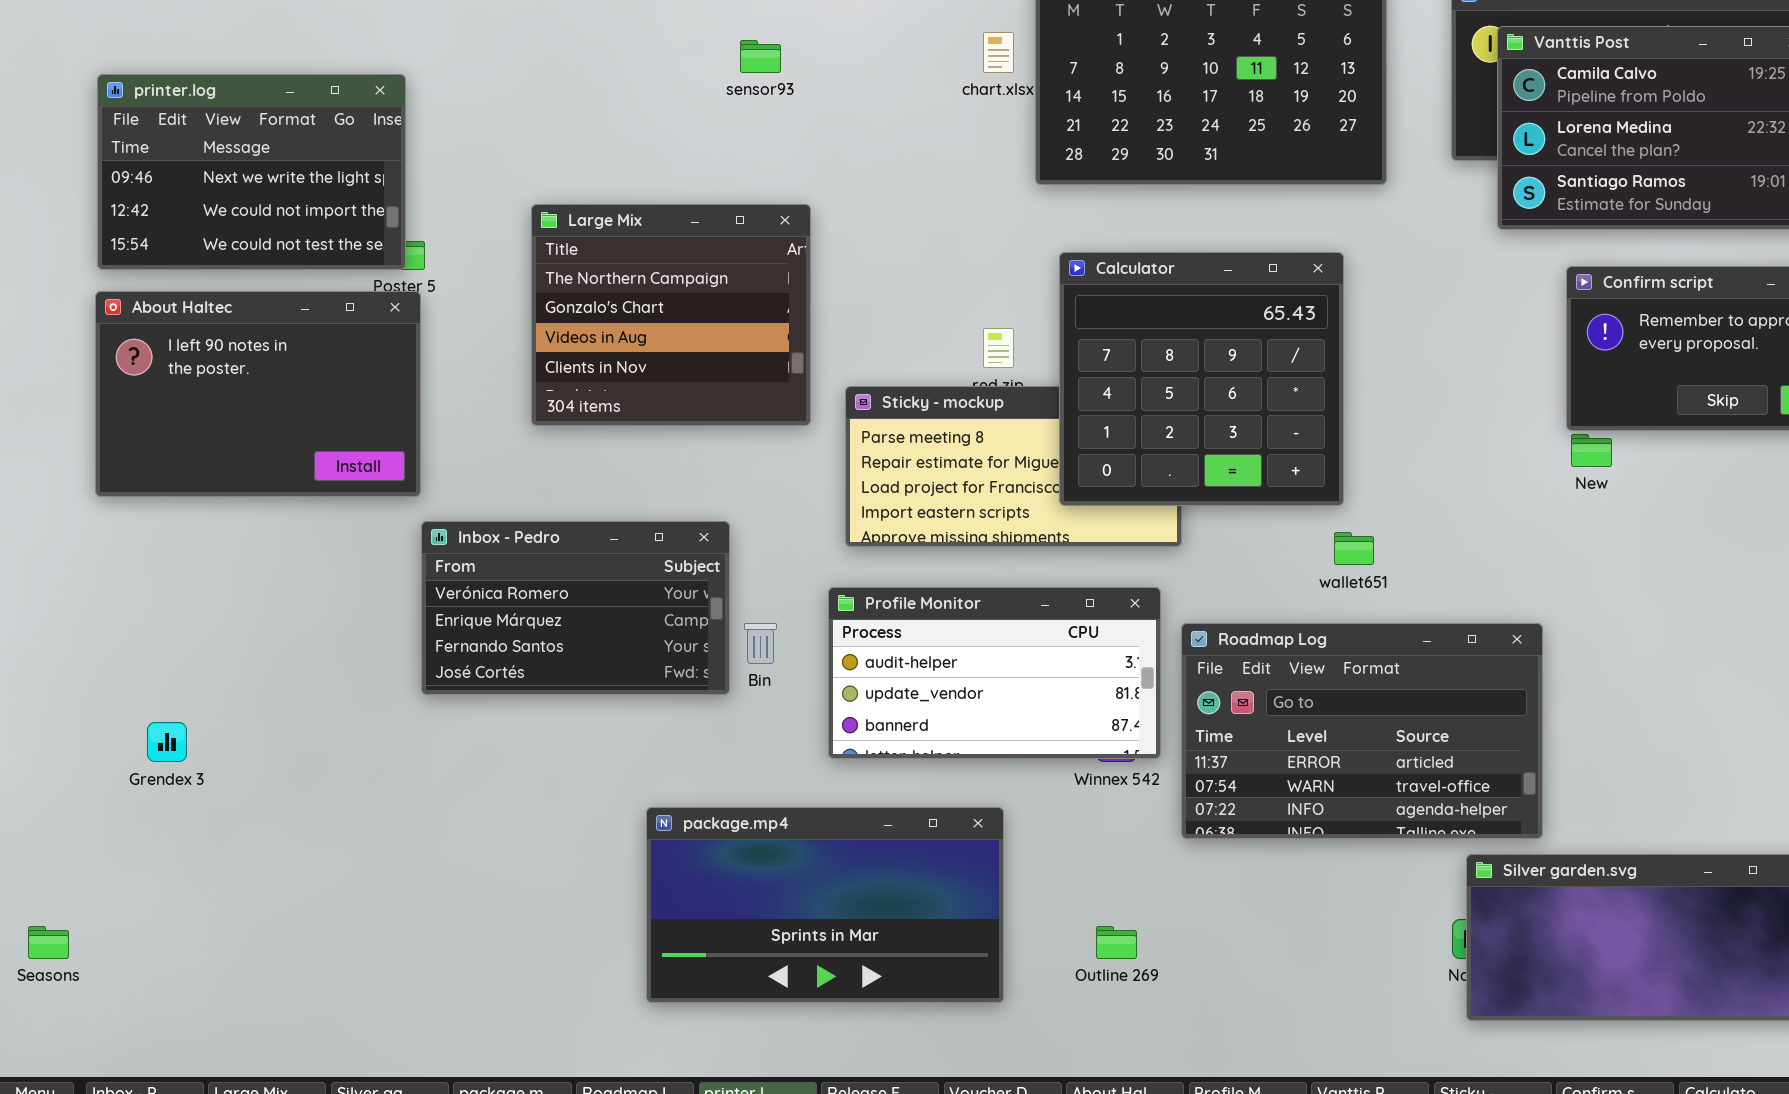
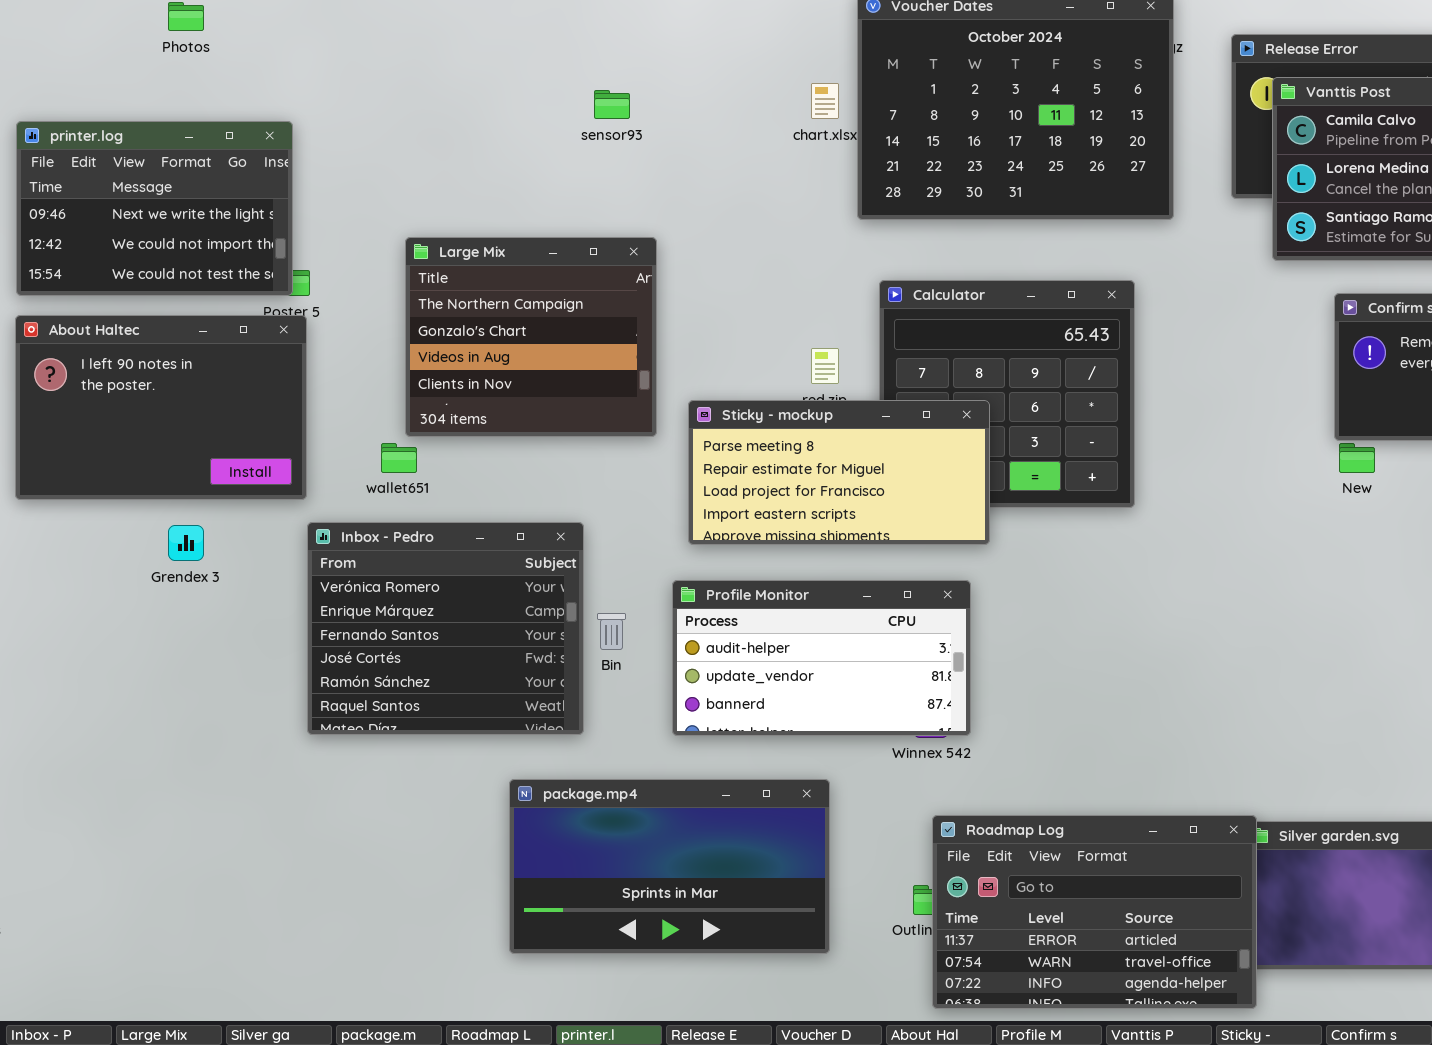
Sticky - mockup: [845,386,1182,547] -> [688,400,990,545], raised
Inbox - Pedro: [421,521,730,695] -> [307,522,584,735], resized
wallet651: [1334,532,1374,565] -> [381,443,417,473], moved
Roadmap Log: [1181,623,1543,839] -> [932,815,1257,1009], moved
Grendex 3: [147,722,187,762] -> [168,525,204,561], moved

